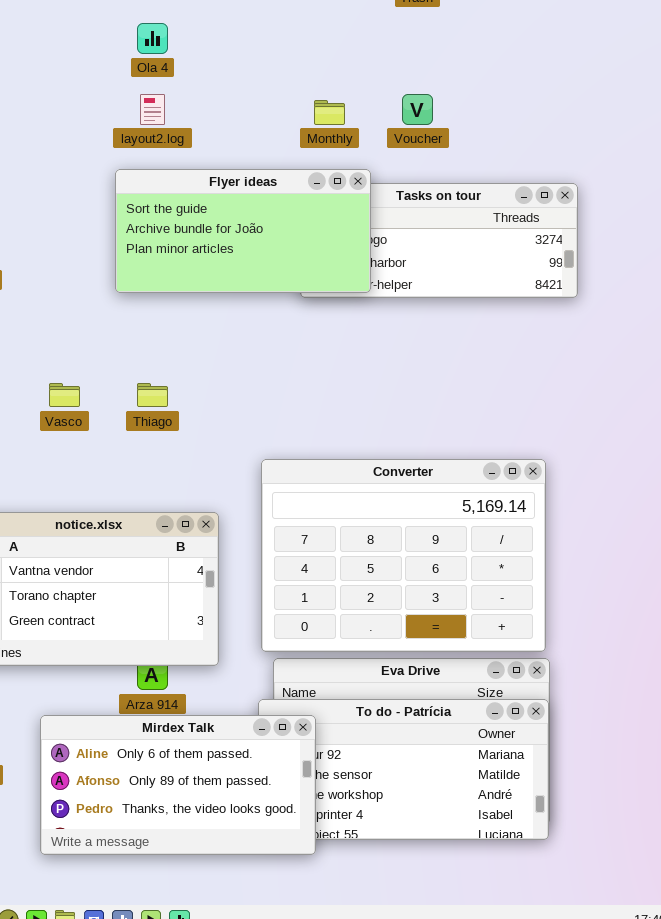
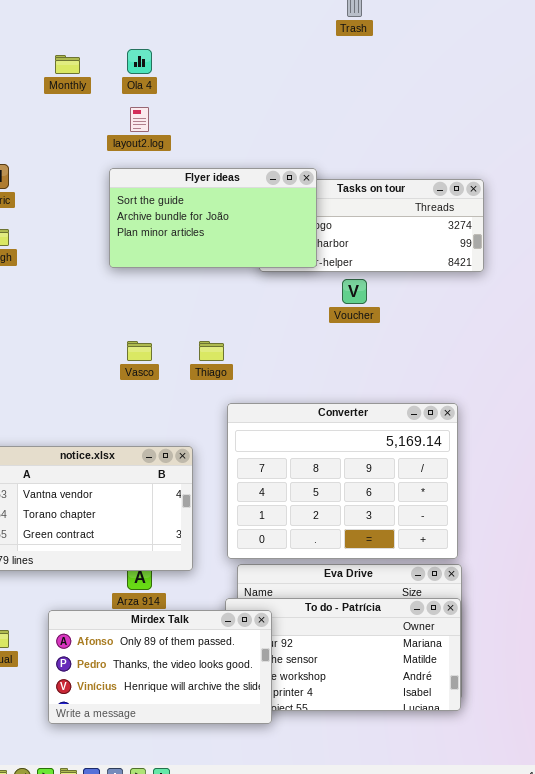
Voucher: [402,94,433,125] -> [342,279,367,304], moved
Monthly: [314,100,345,125] -> [55,55,80,74], moved
Vasco: [49,383,80,407] -> [127,341,152,361], moved
Thiago: [137,383,168,407] -> [199,341,224,361], moved
Mirdex Talk: [40,715,316,855] -> [48,610,272,724], scrolled down 1 row

